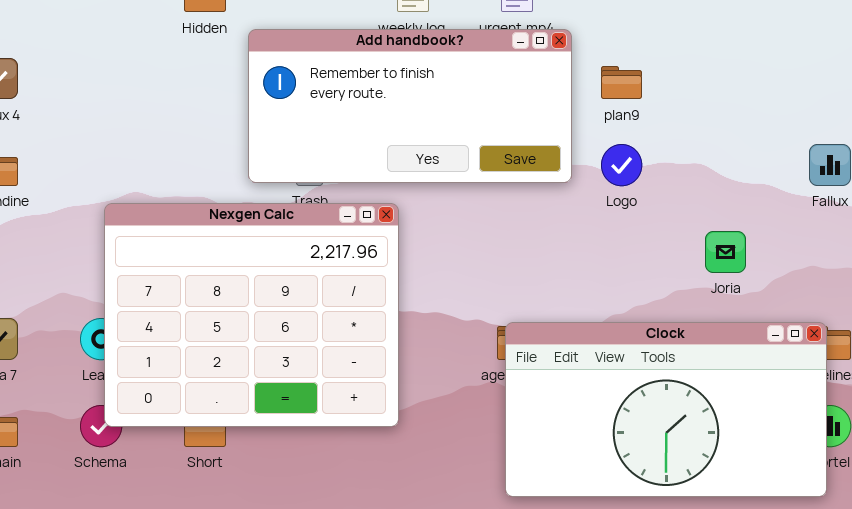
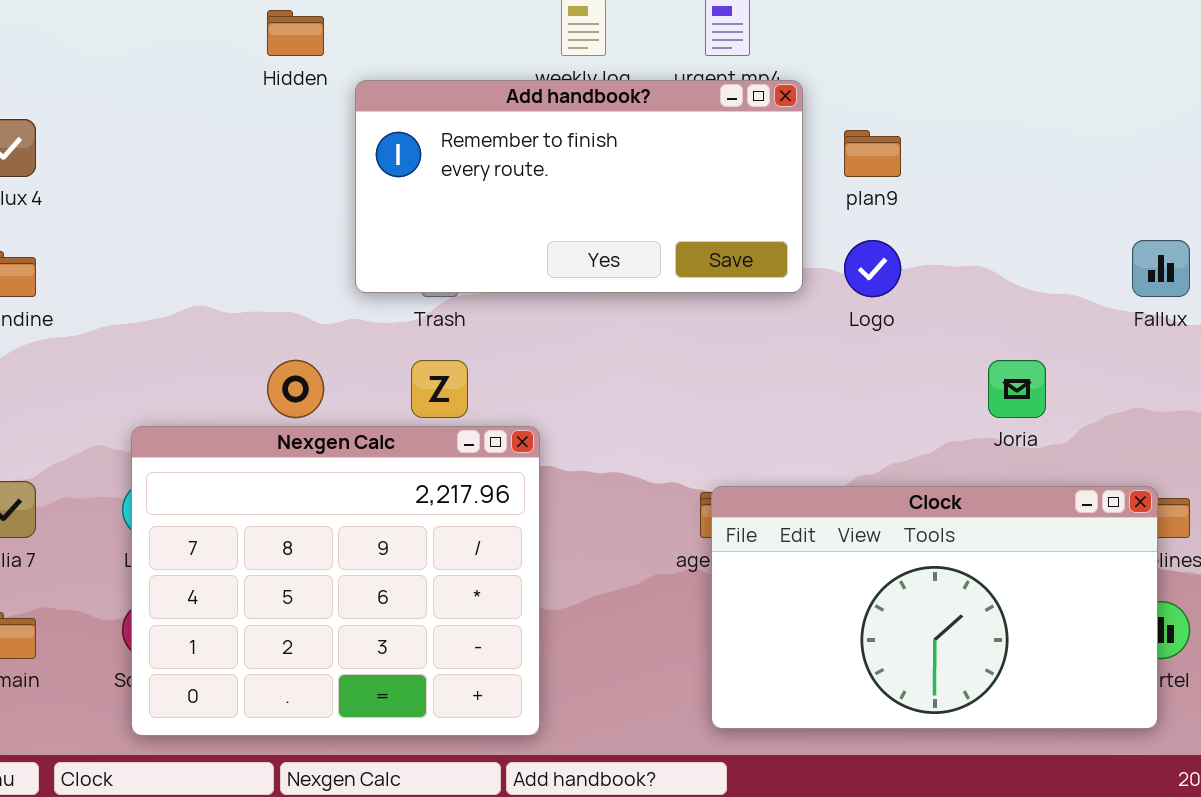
Nexgen Calc: [104,203,399,427] -> [131,426,540,736], moved

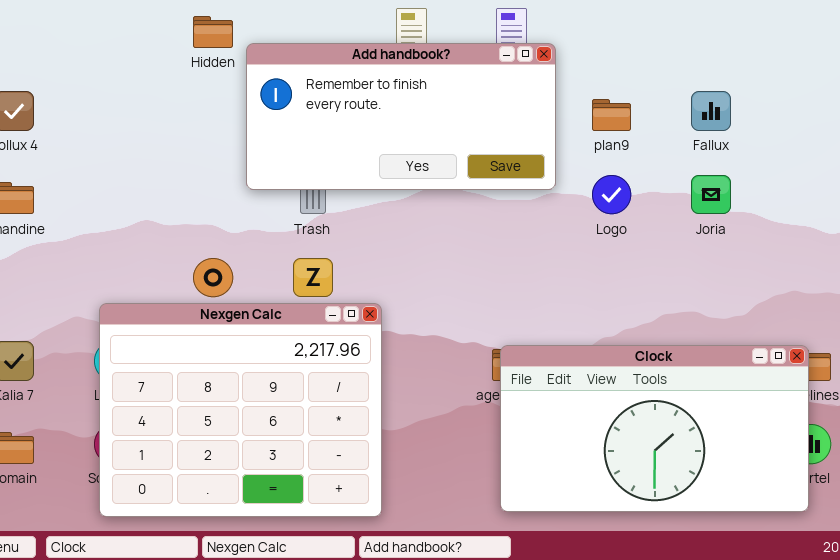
Add handbook?: [355,80,803,293] -> [246,43,556,190], moved
Fallux: [1132,240,1190,297] -> [691,91,731,131], moved
Joria: [988,360,1046,418] -> [691,175,731,214], moved

